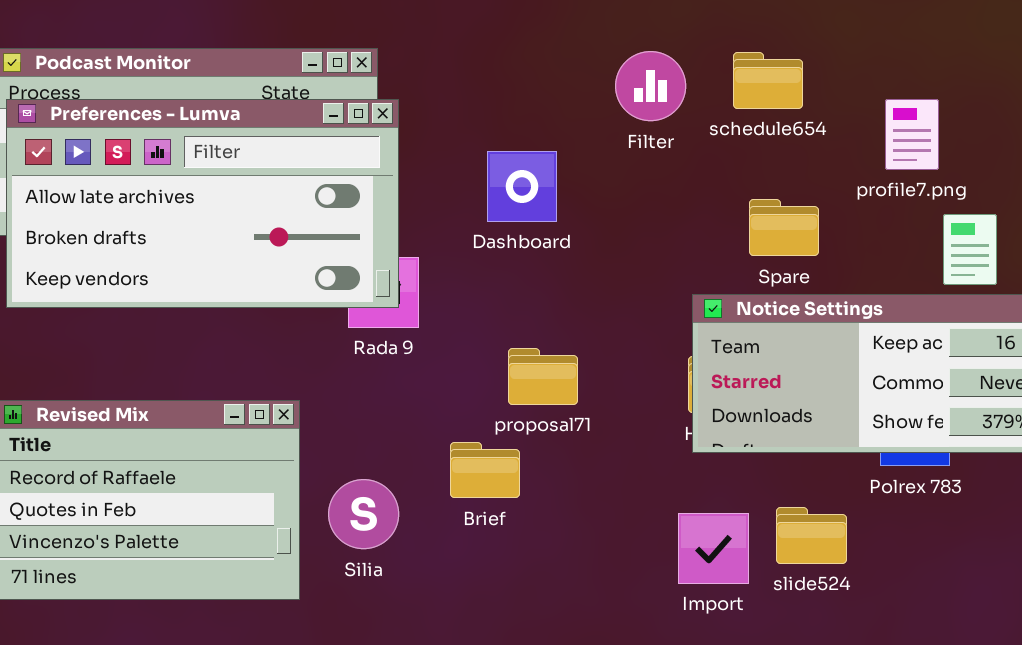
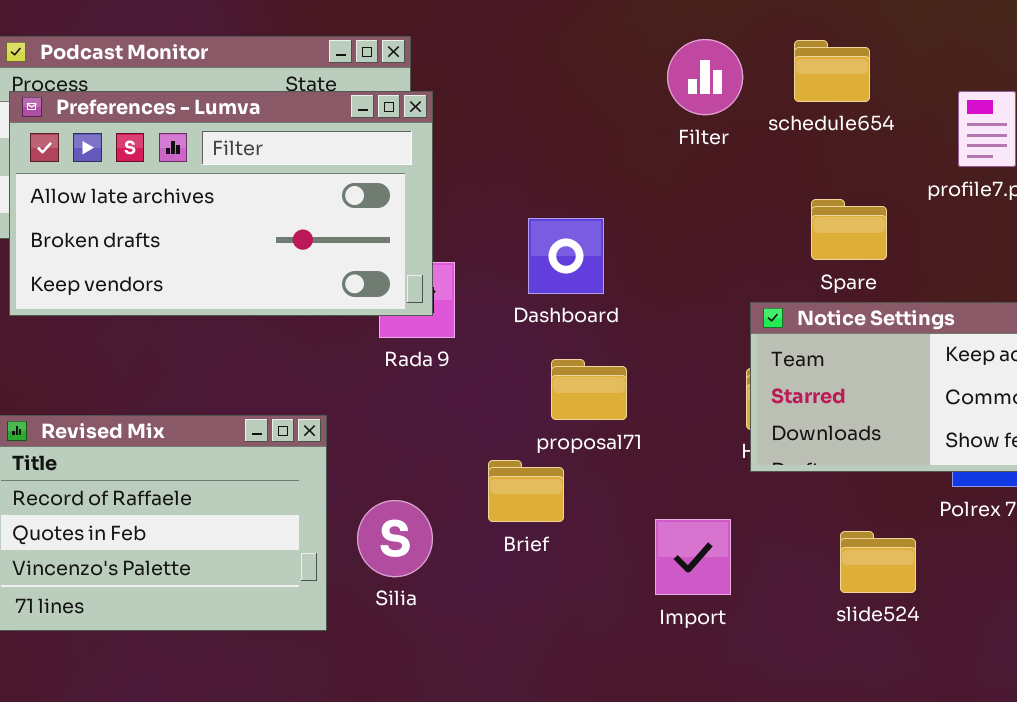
Dashboard: [487,151,557,222] -> [528,218,604,294], moved
Import: [678,513,749,584] -> [655,519,731,595], moved

